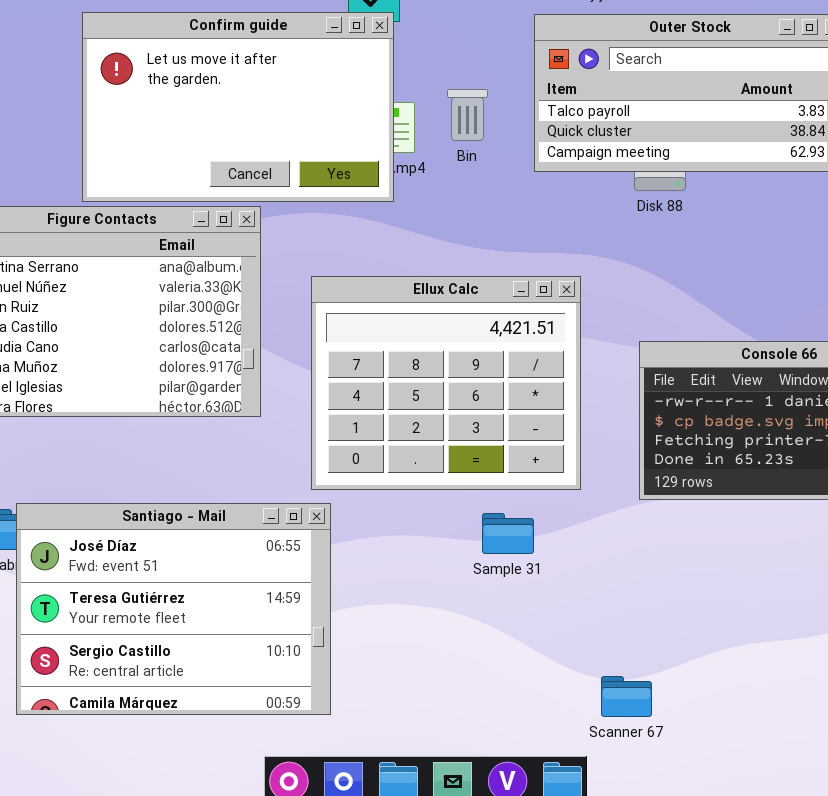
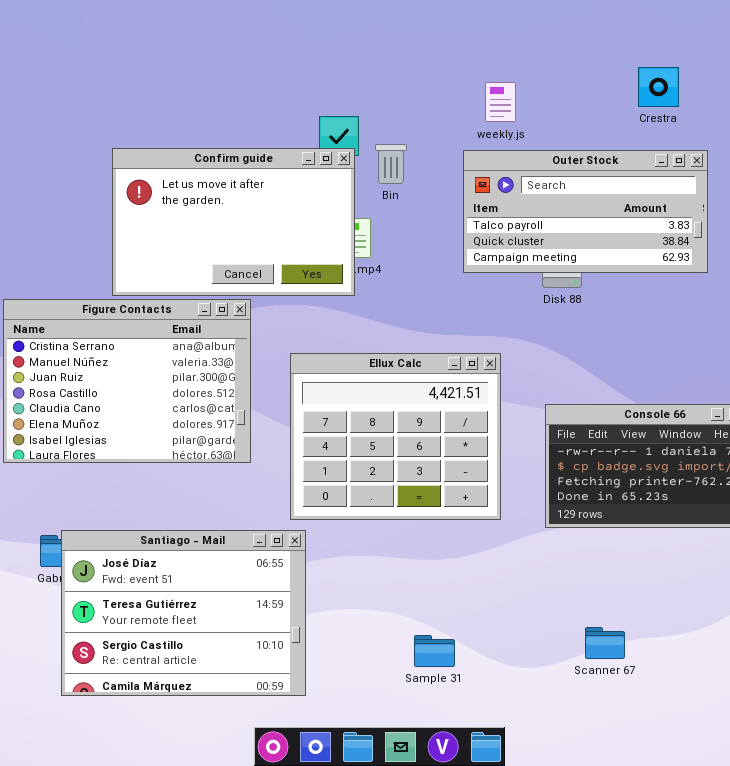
Bin: [447,89,488,141] -> [375,144,407,184], moved
Sample 31: [482,513,534,554] -> [414,635,455,667], moved
Scanner 67: [601,676,652,717] -> [585,627,625,659], moved

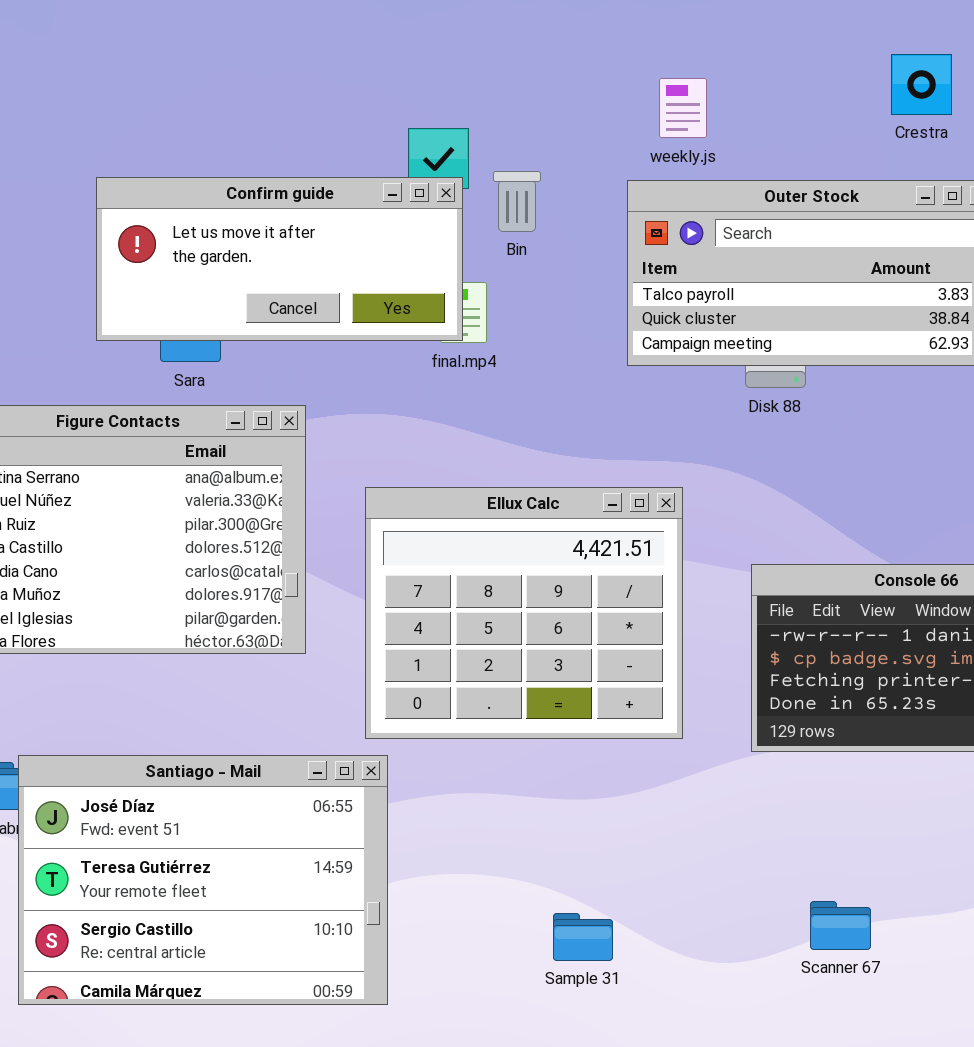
Confirm guide: [112,148,355,296] -> [96,177,463,341], resized

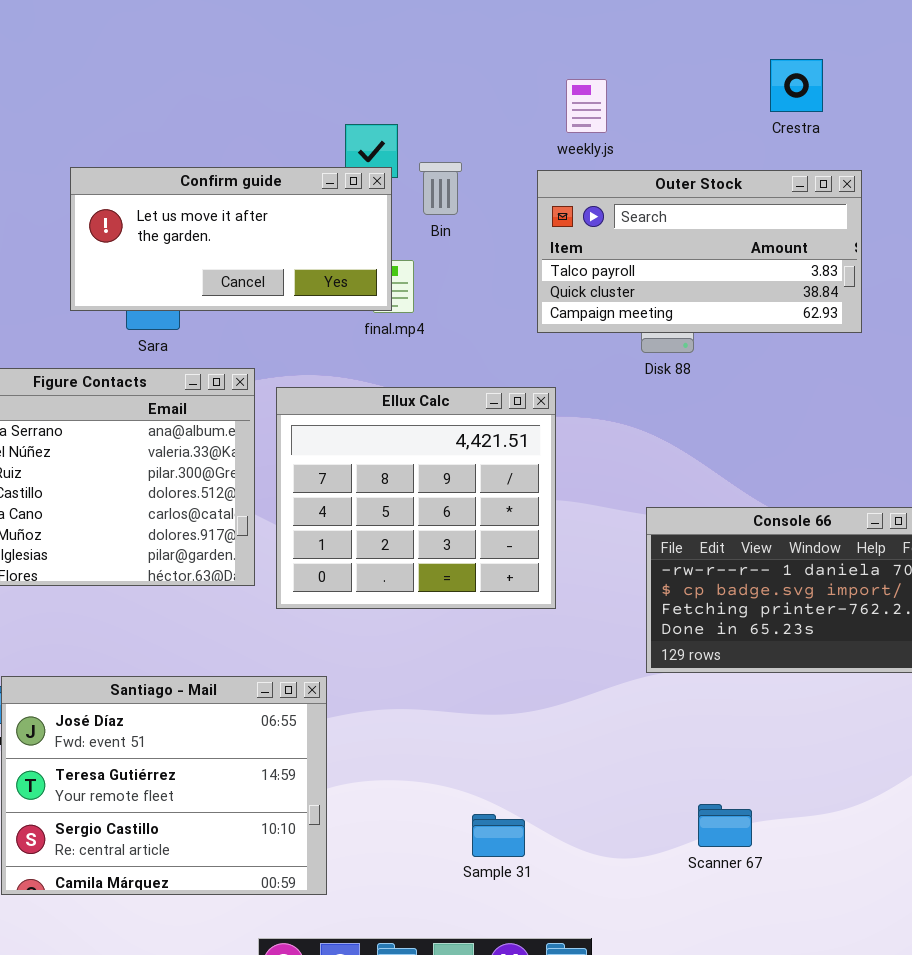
Ellux Calc: [365,487,683,739] -> [276,387,556,609], moved

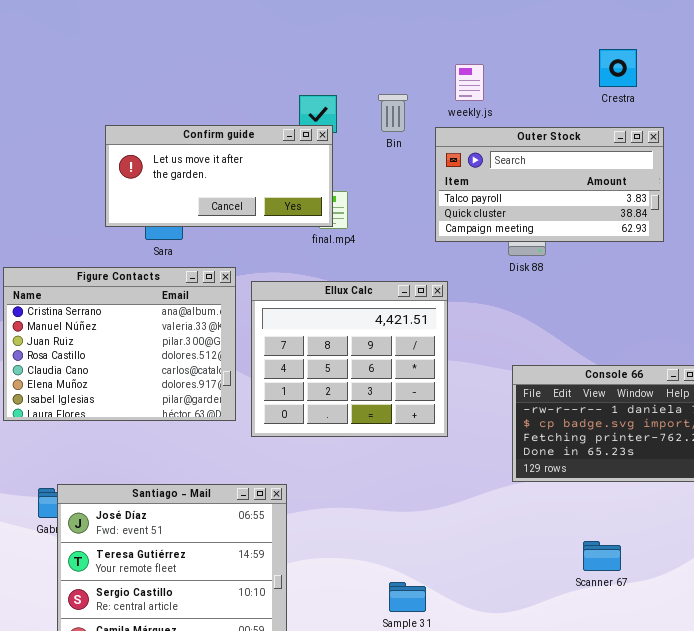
Bin: [419,162,462,215] -> [378,94,408,132], moved
Scanner 67: [698,804,752,847] -> [583,541,621,571], moved

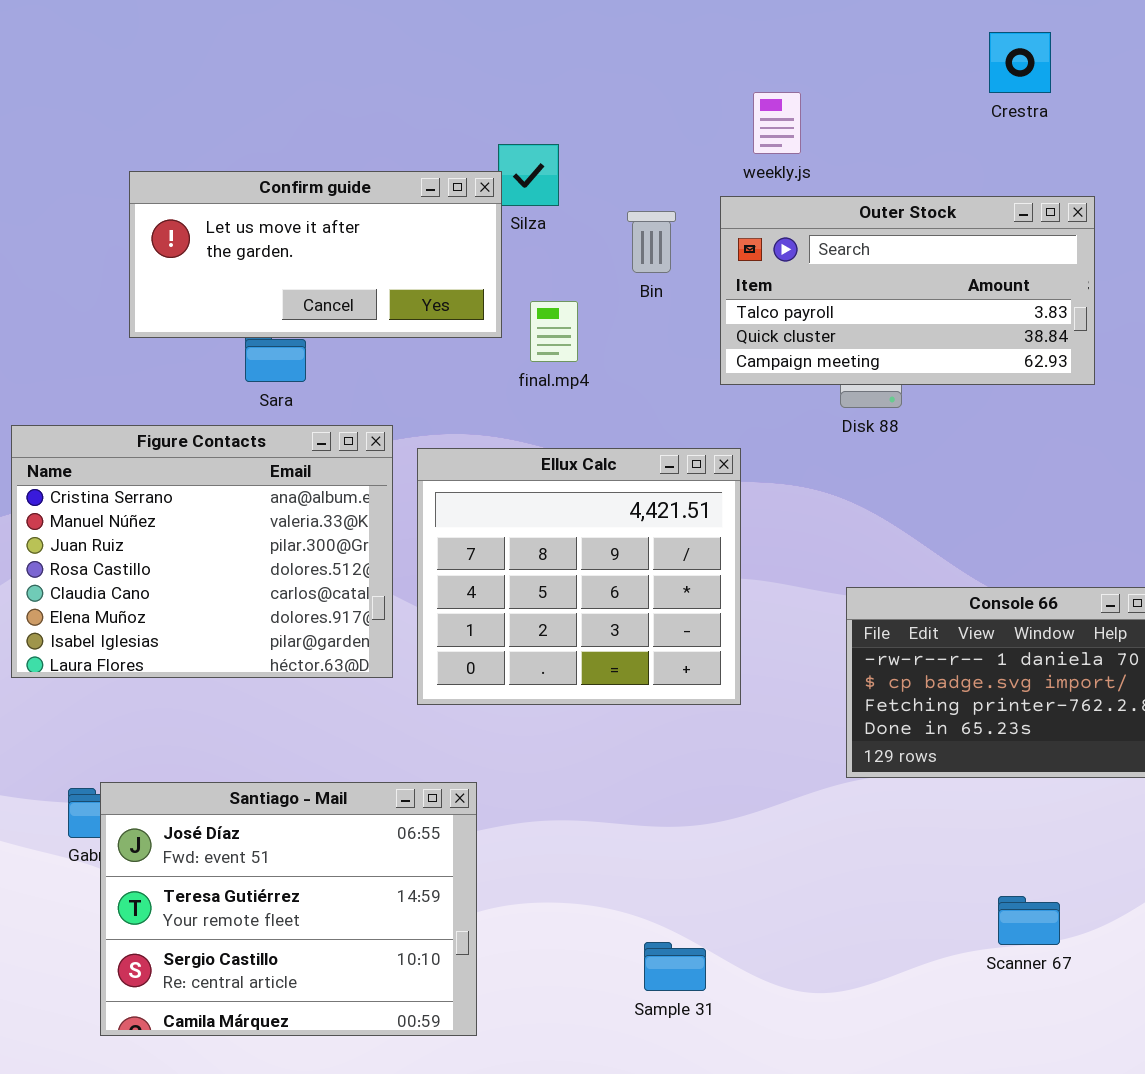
Crestra: [599,49,637,87] -> [989,32,1051,93], moved
Bin: [378,94,408,132] -> [627,211,676,273], moved
Confirm guide: [105,125,333,227] -> [129,171,502,338], moved
Scanner 67: [583,541,621,571] -> [998,896,1060,945], moved

